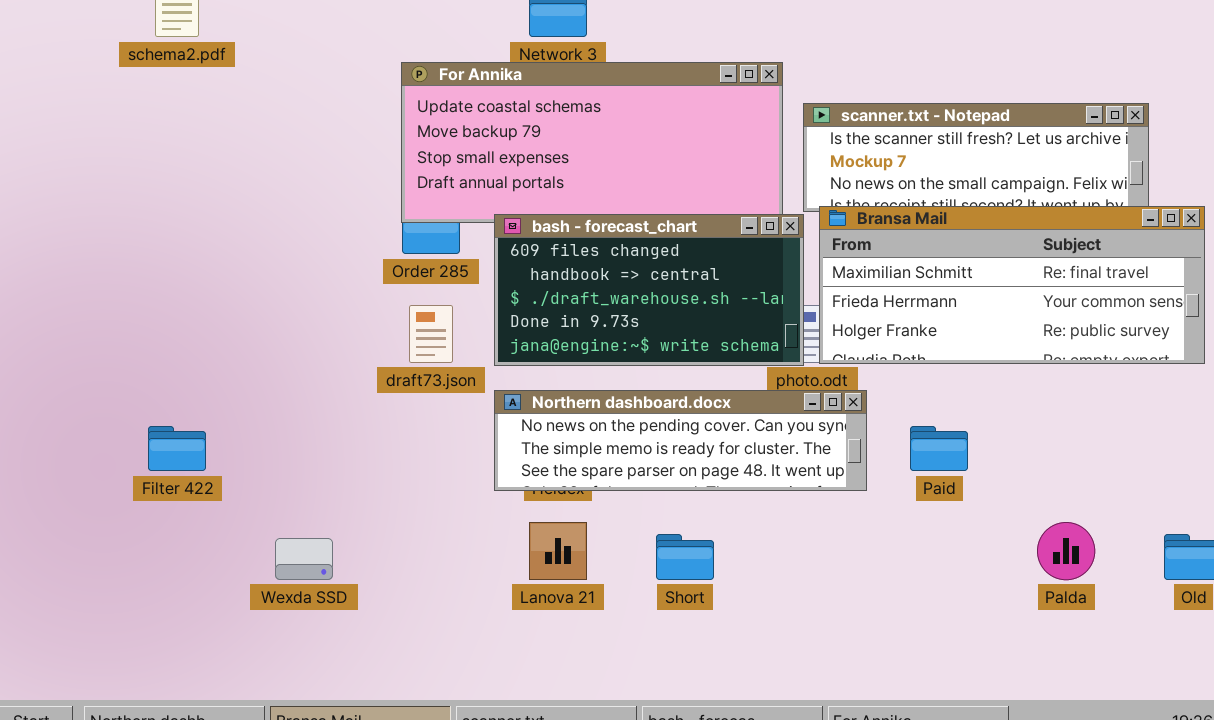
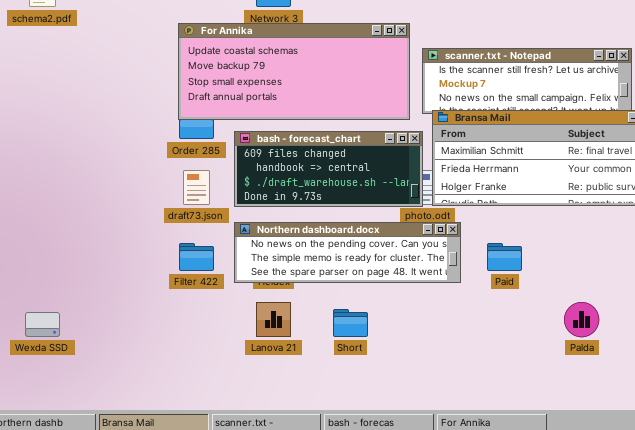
bash - forecast_chart: [494,214,804,366] -> [234,131,423,207], resized
Filter 422: [148,426,206,471] -> [179,243,214,271], moved
Wexda SSD: [275,538,333,580] -> [25,312,60,337], moved

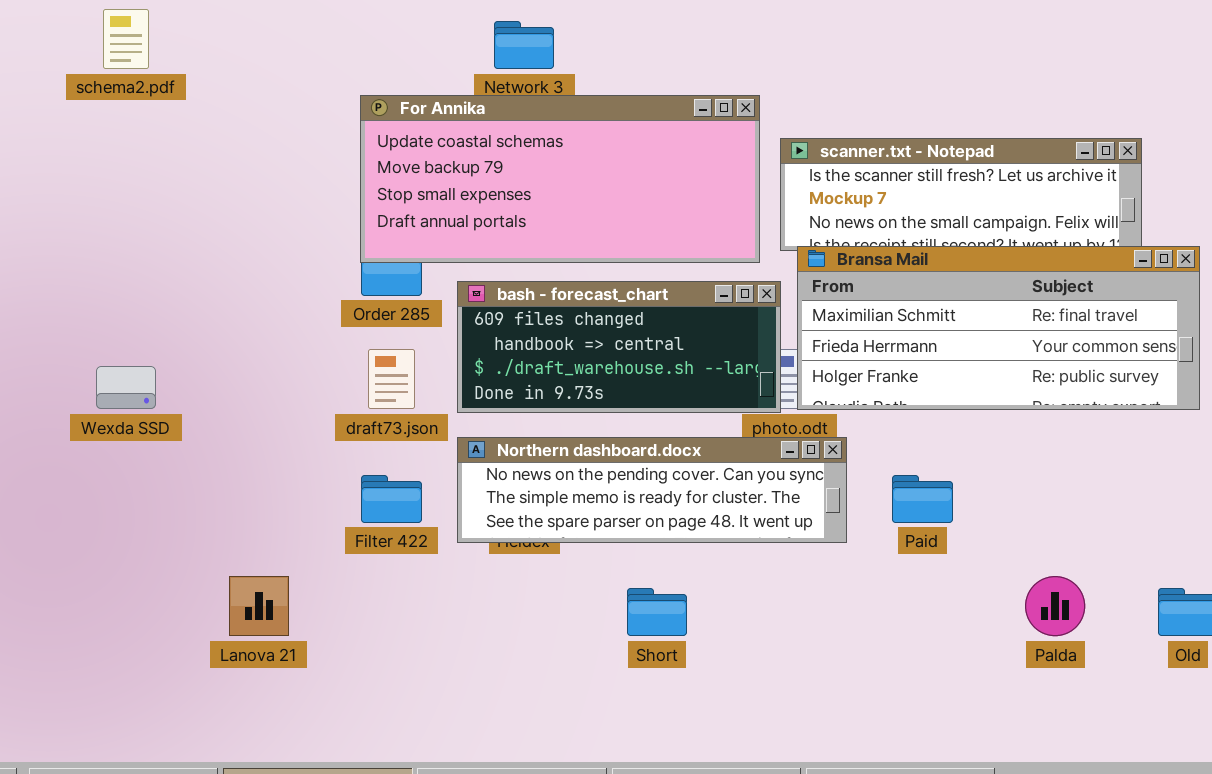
Lanova 21: [256,302,291,337] -> [229,576,289,636], moved
Wexda SSD: [25,312,60,337] -> [96,366,156,409], moved

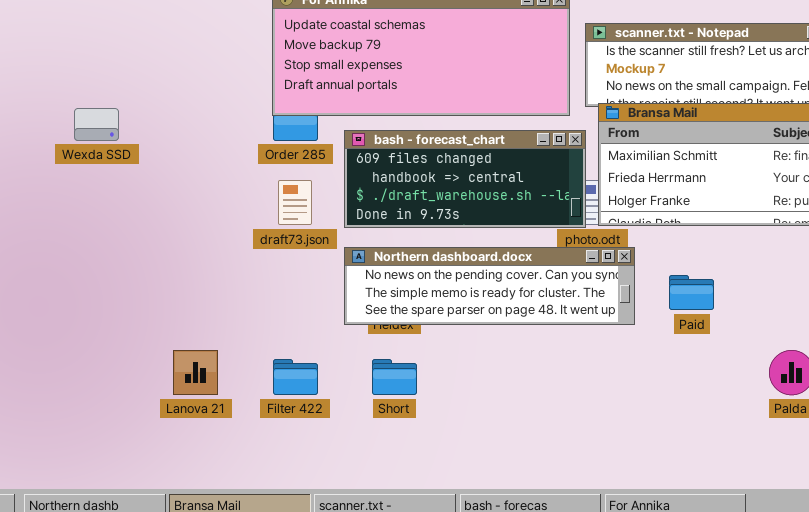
Wexda SSD: [96,366,156,409] -> [74,108,119,141], moved
Filter 422: [361,475,422,523] -> [273,359,318,395], moved
Short: [627,588,687,636] -> [372,359,417,395], moved

